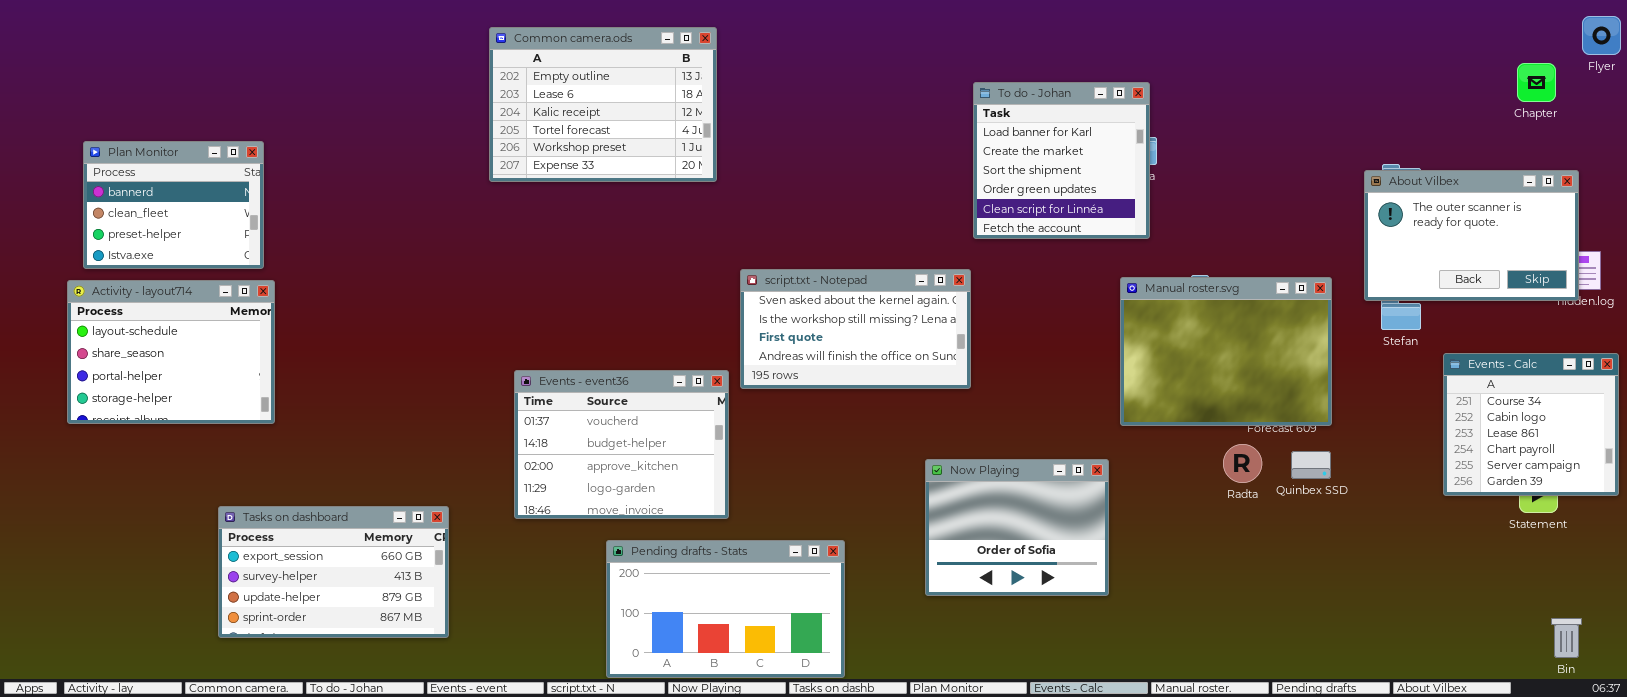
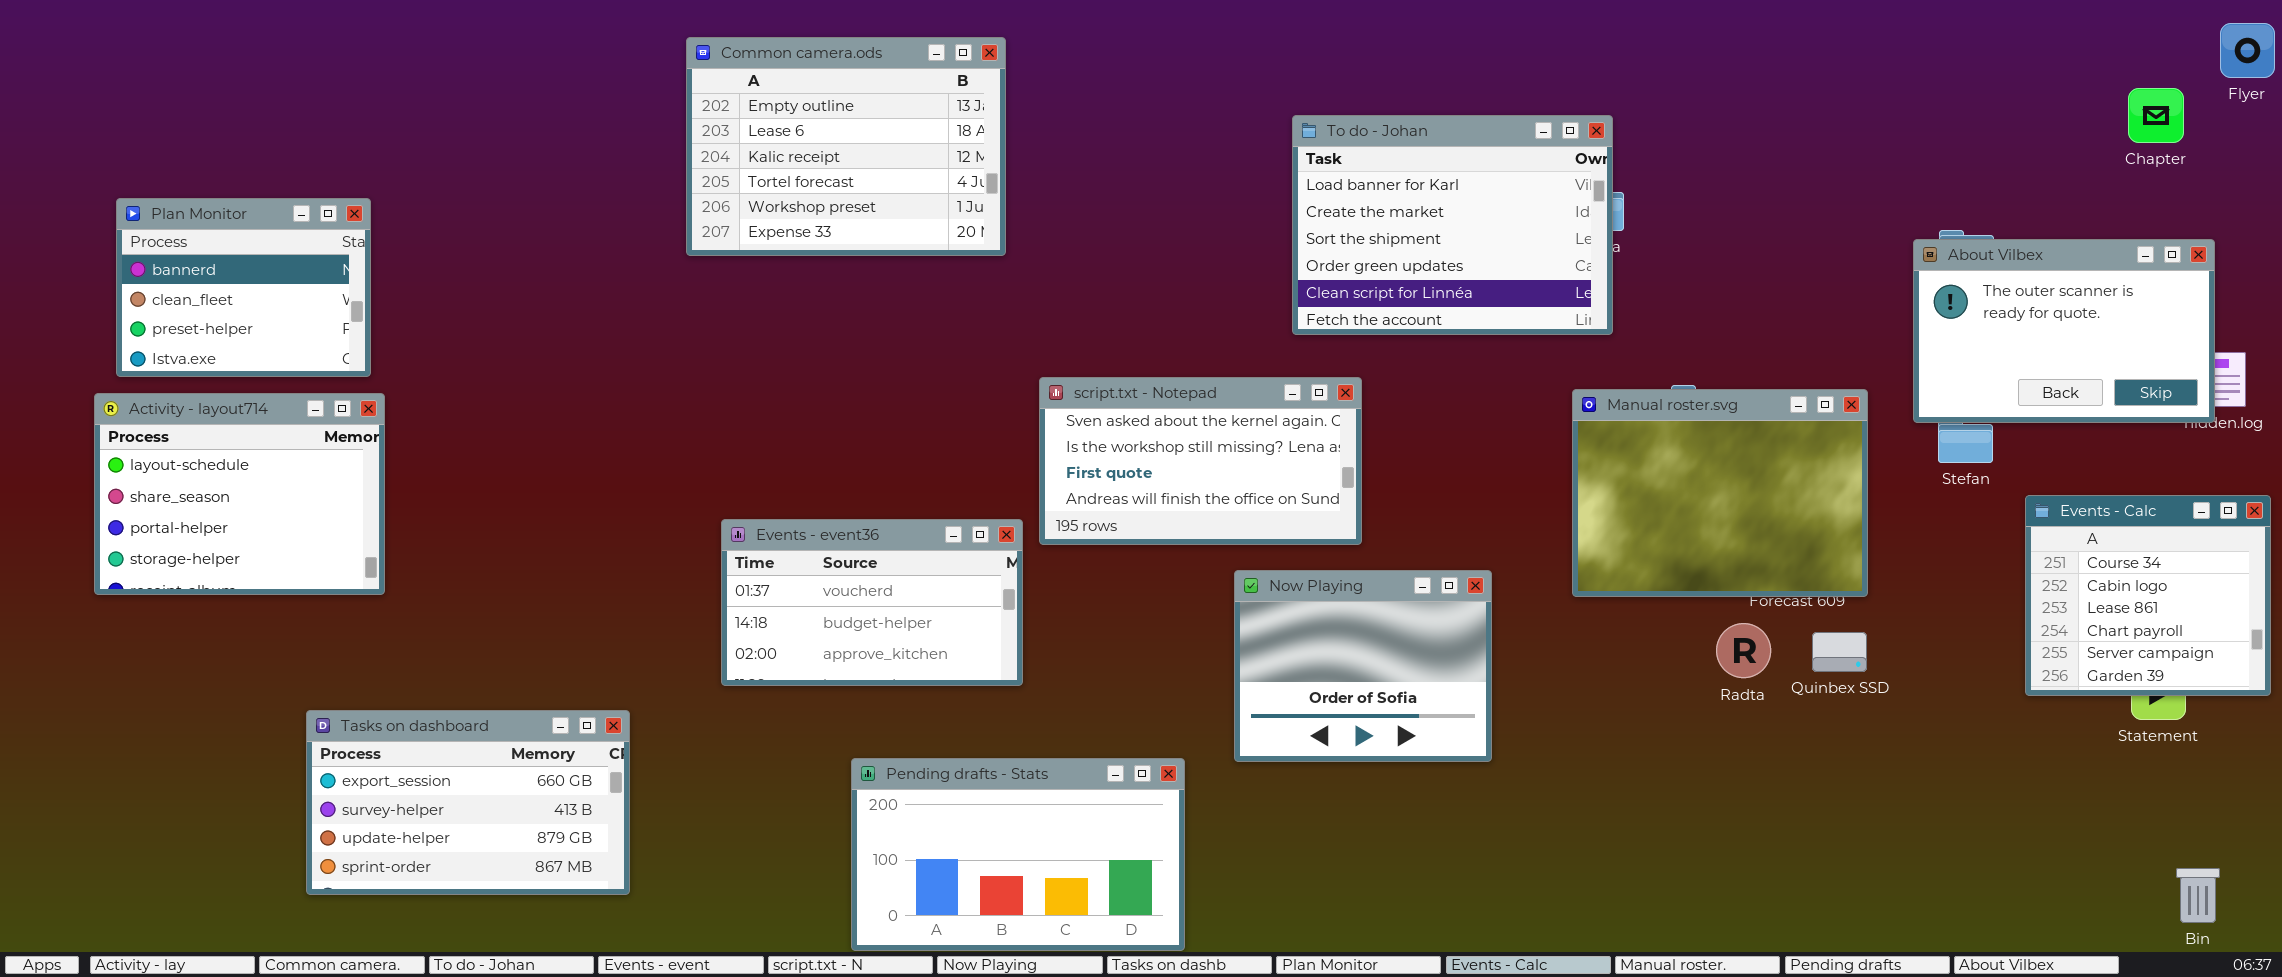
To do - Johan: [973,82,1150,239] -> [1292,115,1613,335], resized
Events - event36: [514,370,729,519] -> [721,519,1023,686], resized
Now Playing: [925,459,1109,596] -> [1234,570,1492,762], moved

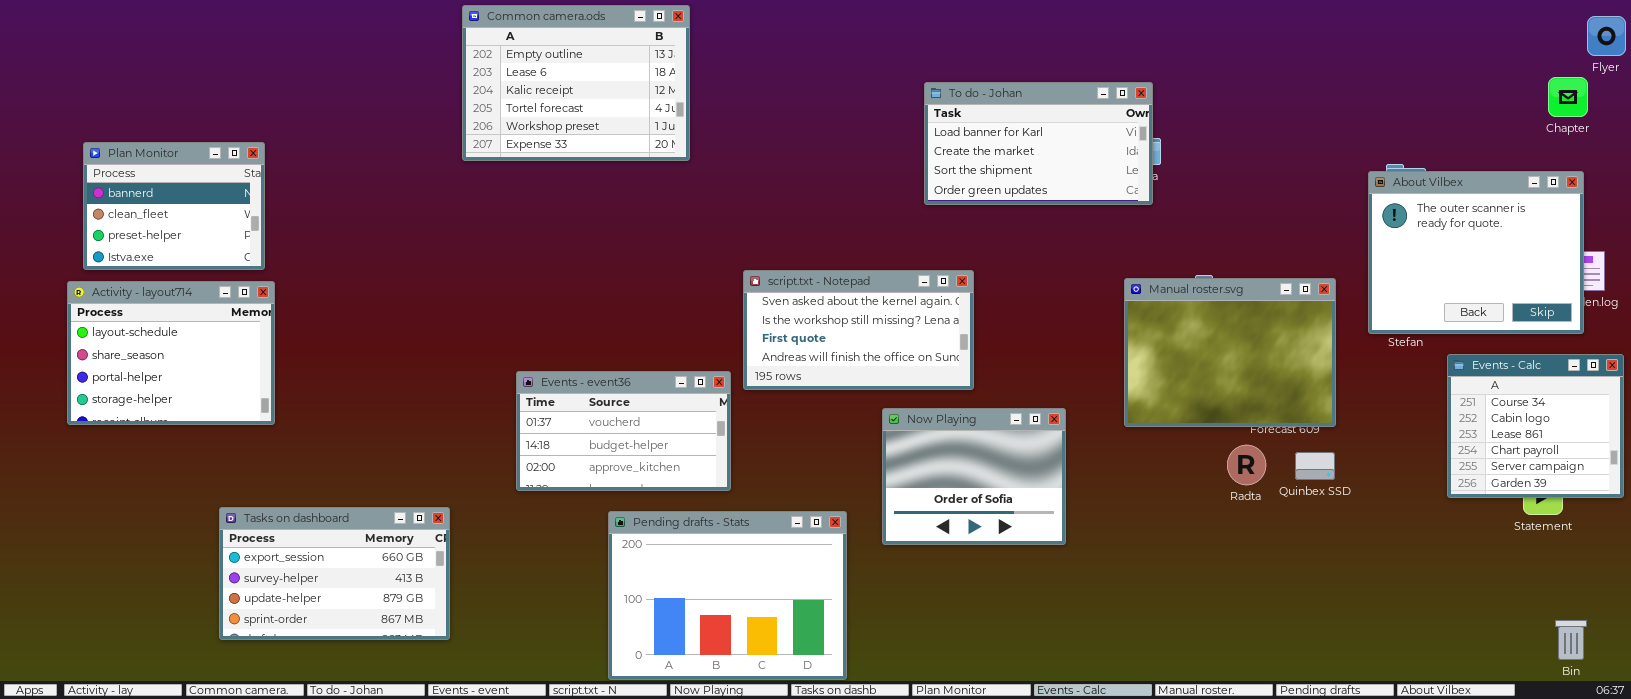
Common camera.ods: [686,37,1006,256] -> [462,5,690,161], moved
Chapter: [2128,88,2184,143] -> [1548,77,1588,117], moved
To do - Johan: [1292,115,1613,335] -> [924,82,1153,205], resized
About Vilbex: [1913,239,2215,423] -> [1368,171,1584,334], resized
Pending drafts - Stats: [851,758,1185,951] -> [608,511,847,680], resized

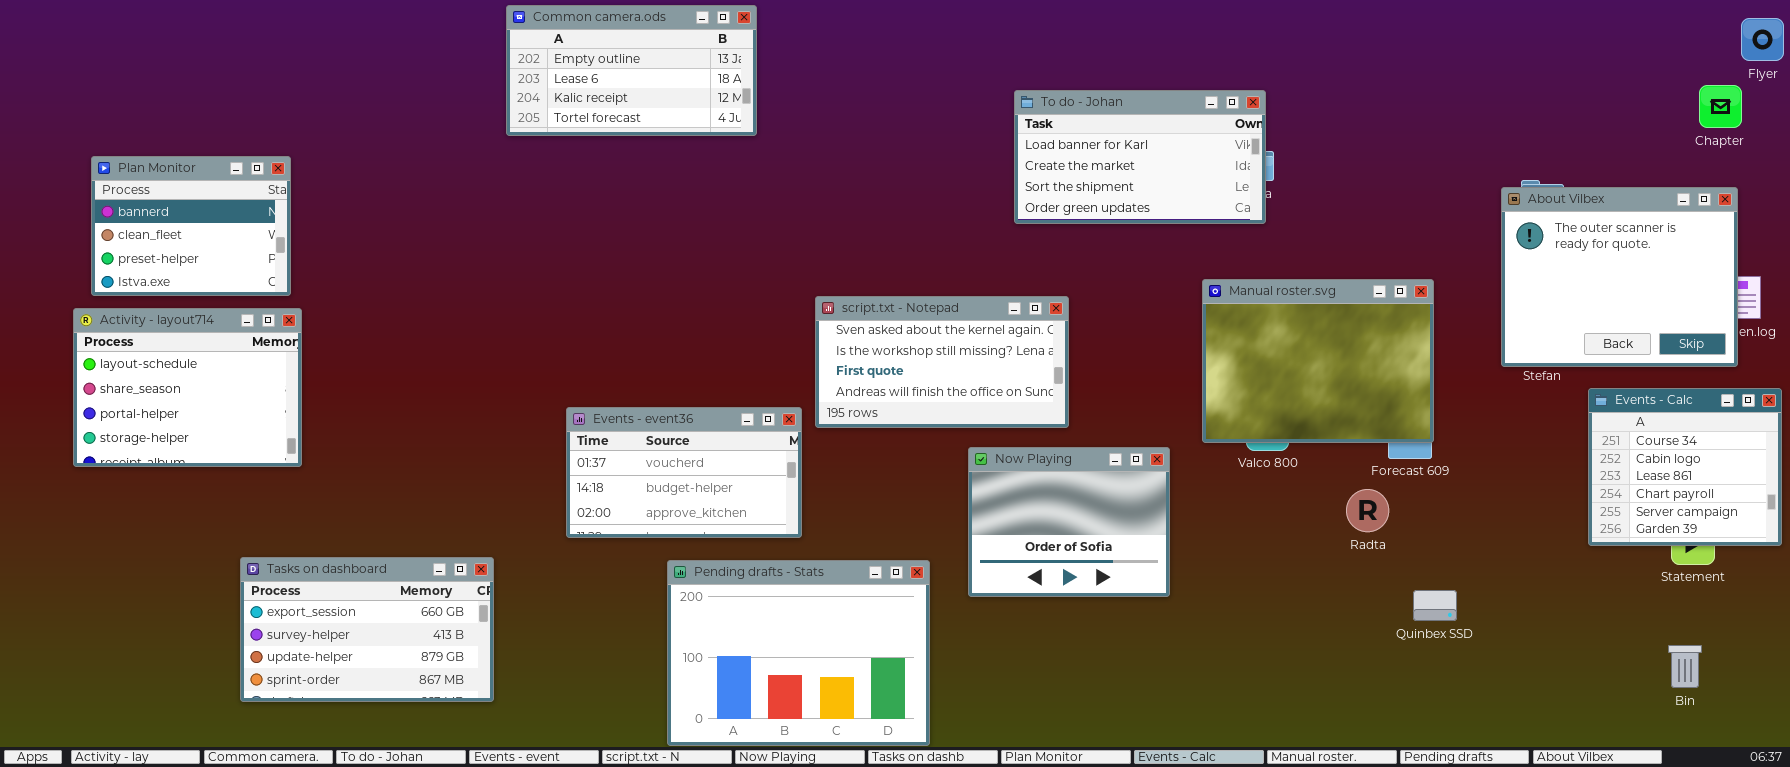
Common camera.ods: [462,5,690,161] -> [506,5,757,136], resized
Manual roster.svg: [1124,278,1336,427] -> [1202,279,1434,443], moved
Quinbex SSD: [1295,452,1335,480] -> [1413,590,1457,621], moved
Bin: [1555,620,1587,660] -> [1668,645,1702,688], moved

